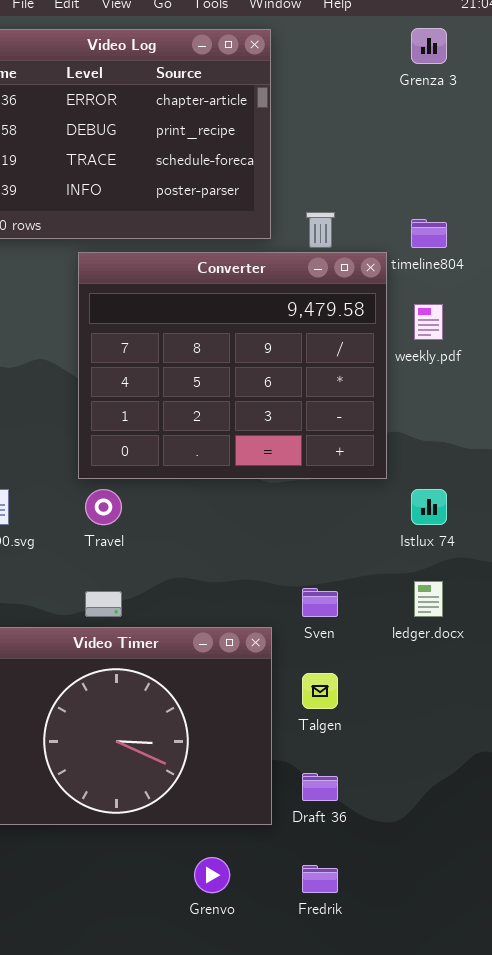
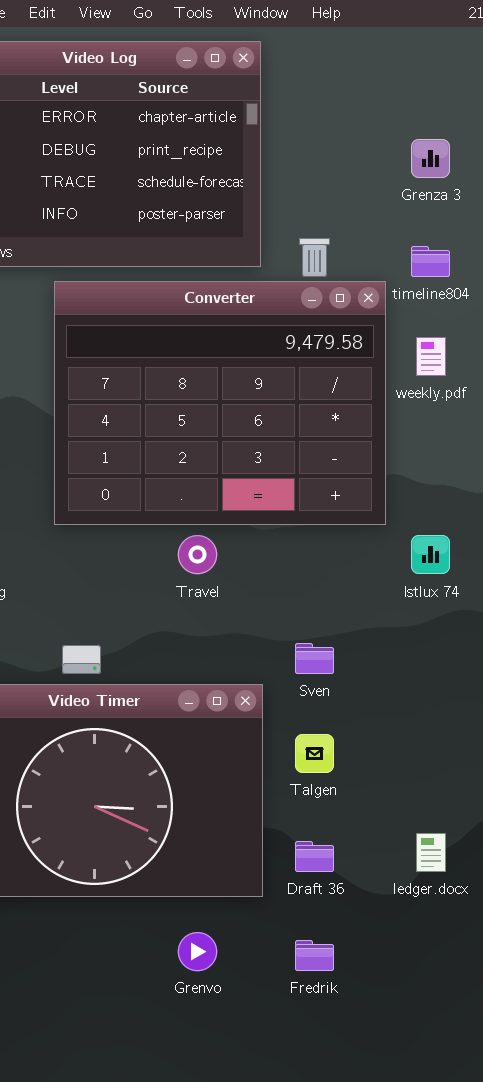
Grenza 3: [411,28,447,64] -> [411,139,450,178], moved
Travel: [85,489,122,525] -> [178,535,217,574], moved
ledger.docx: [414,581,443,617] -> [416,833,446,872], moved

